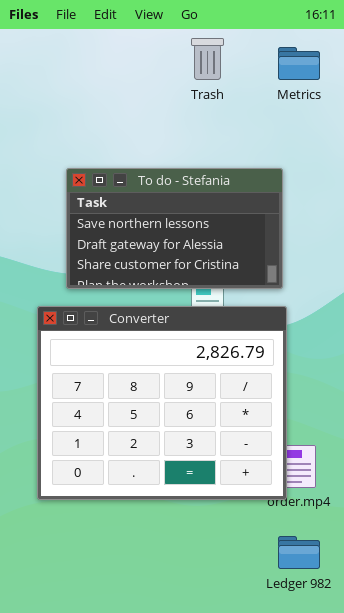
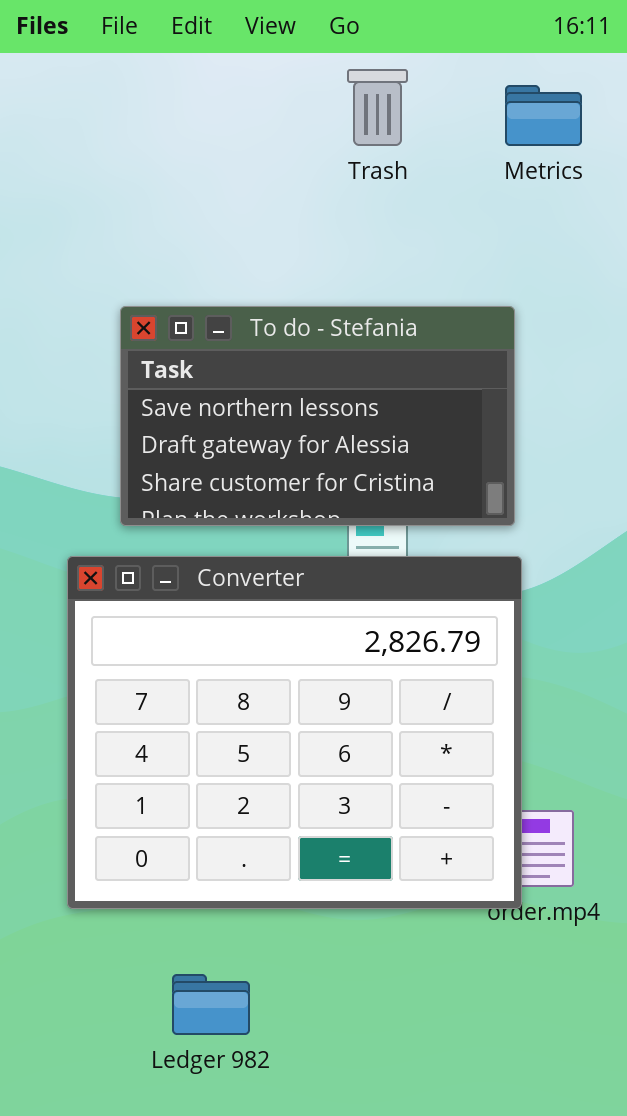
Ledger 982: [278,536,320,569] -> [172,974,250,1035], moved

